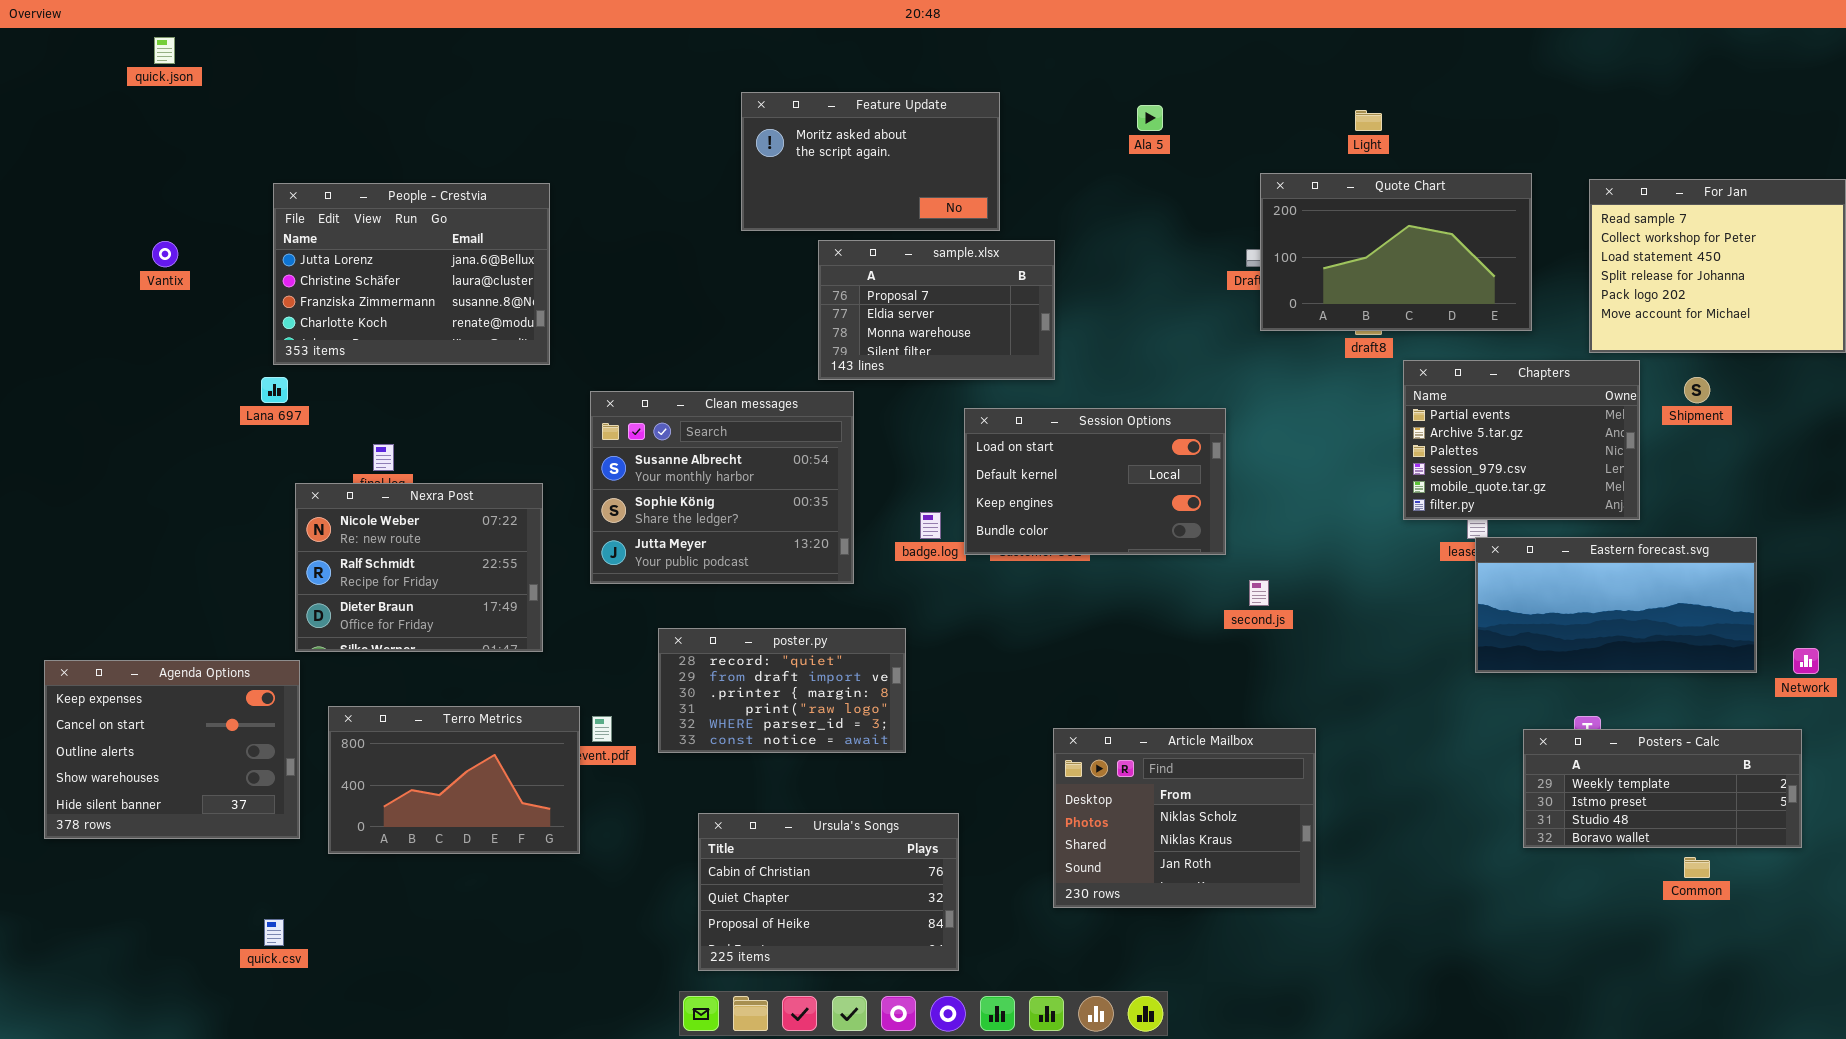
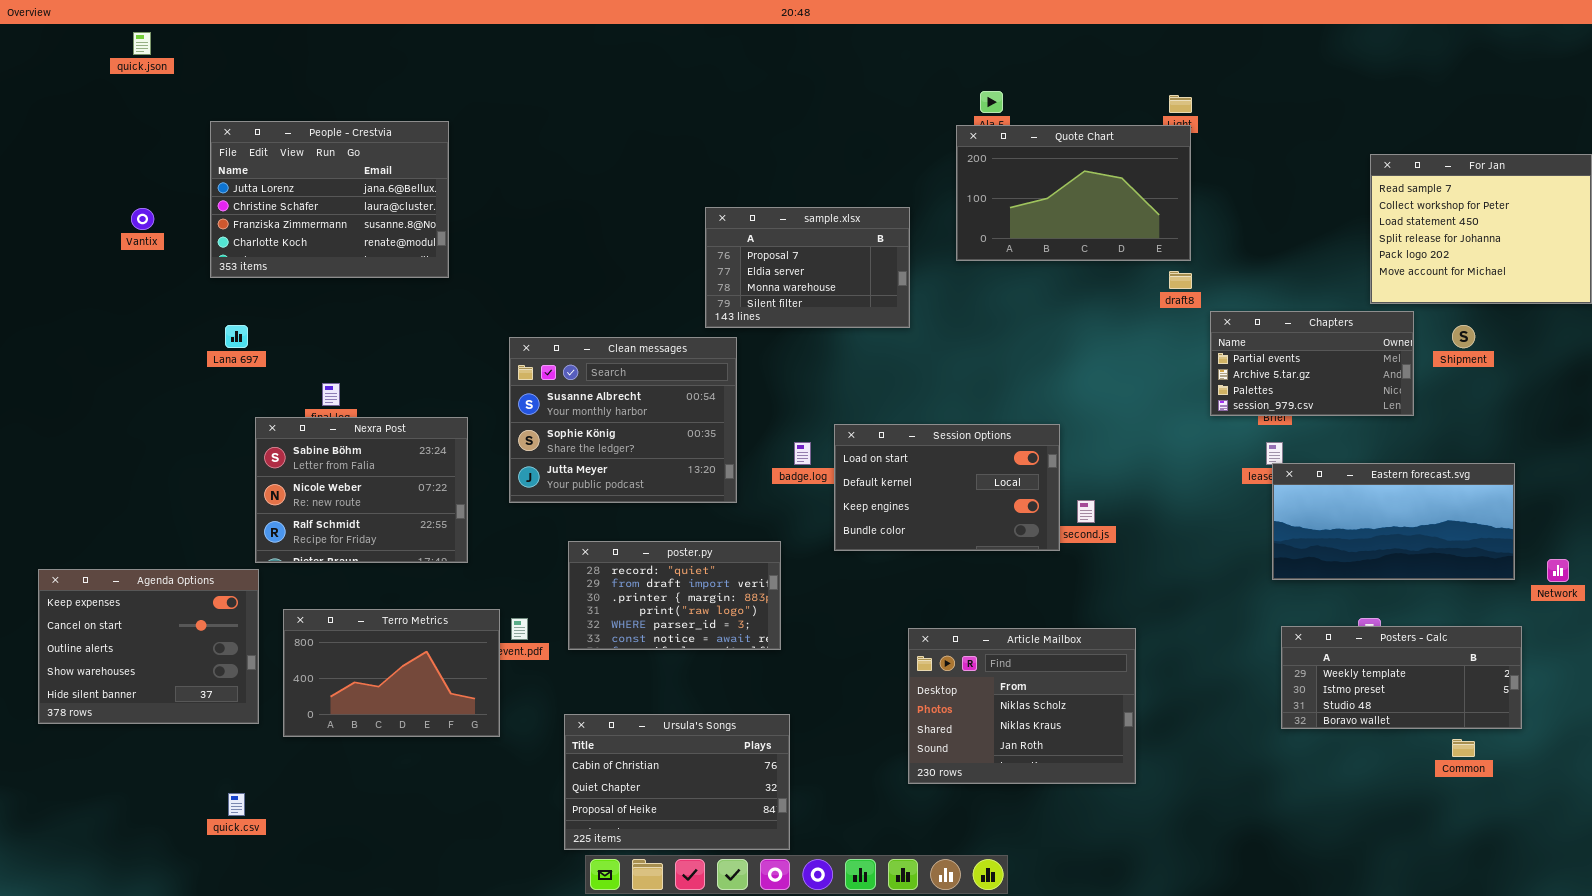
Feature Update: [741,92,1000,231] -> none, closed
Quote Chart: [1260,173,1532,331] -> [956,125,1191,261], moved
People - Crestvia: [273,183,550,365] -> [210,121,449,278], moved
Chapters: [1403,360,1640,520] -> [1210,311,1414,416], resized
Session Options: [964,408,1226,555] -> [834,424,1060,551], moved
Nexra Post: [295,483,543,652] -> [255,417,468,563], scrolled up 1 row
Posters - Calc: [1523,729,1802,848] -> [1281,626,1522,729], moved
Ursula's Songs: [698,813,959,971] -> [564,714,790,850], moved

